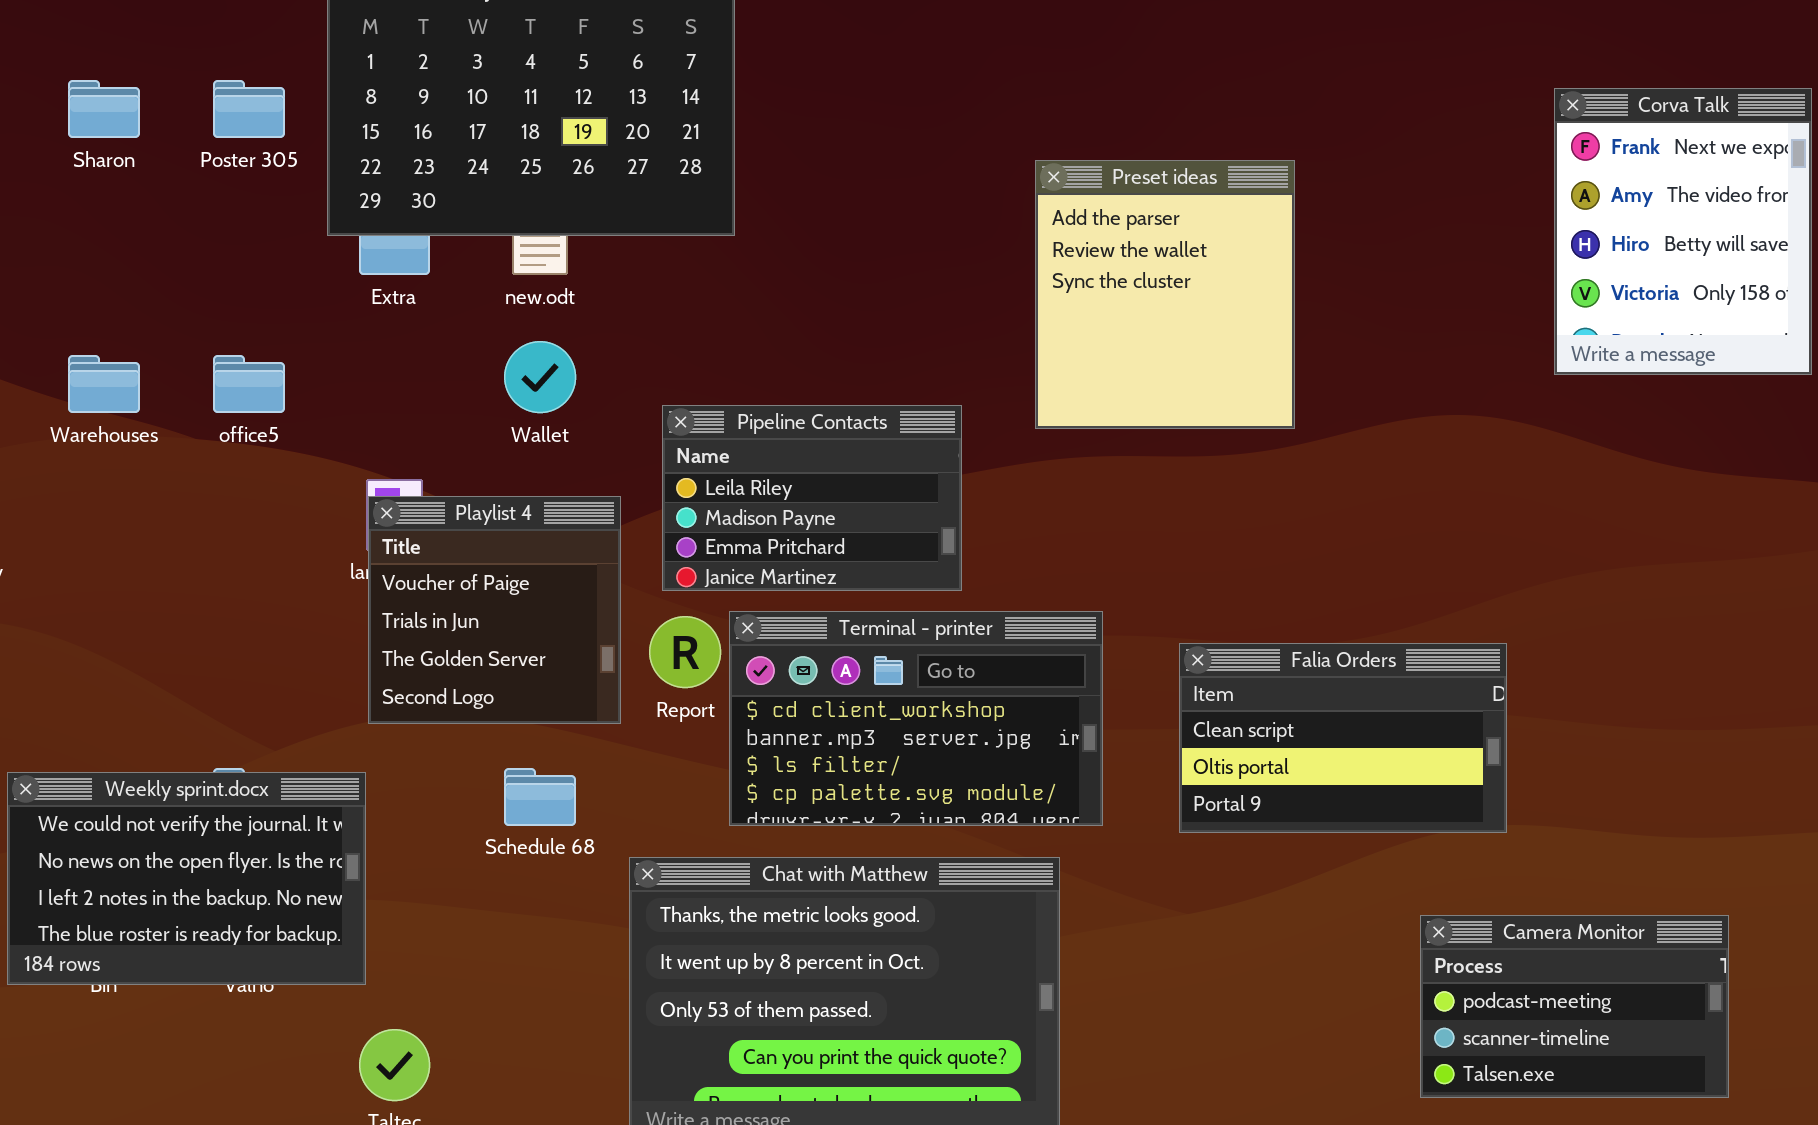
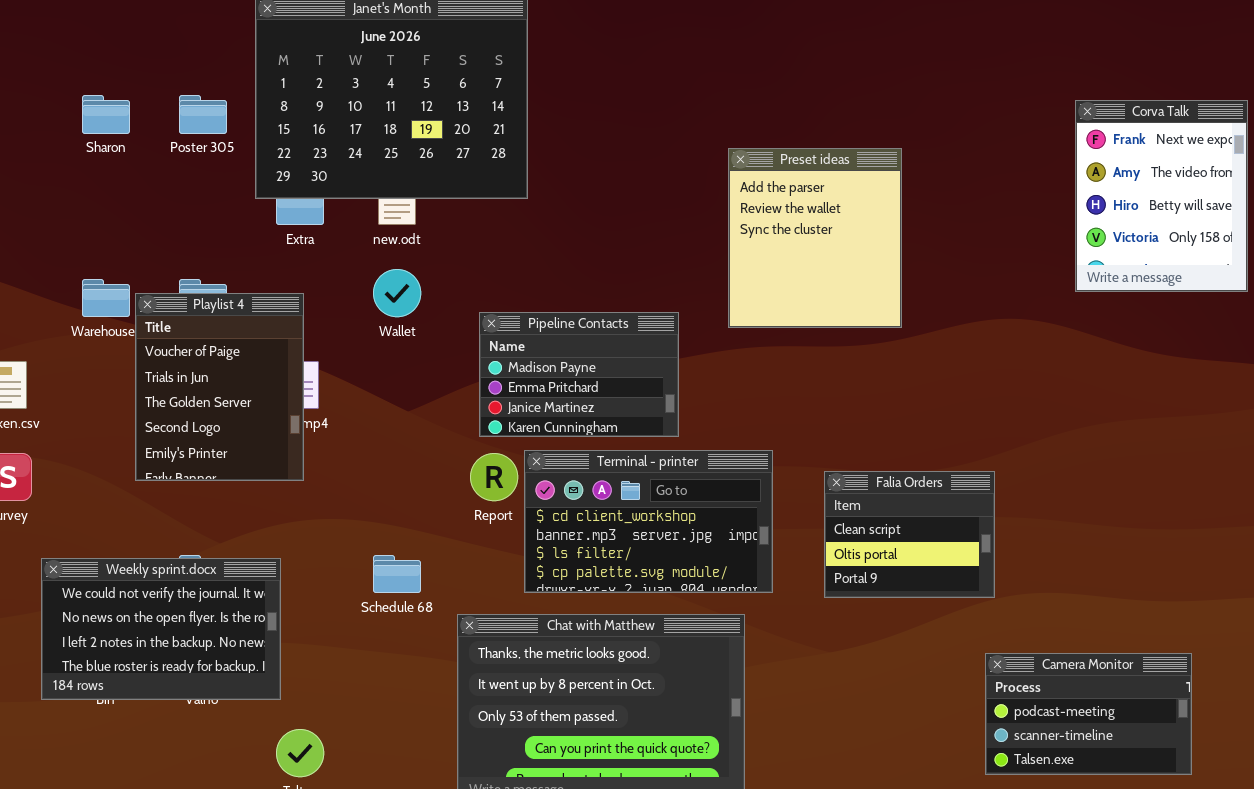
Pipeline Contacts: [662,405,962,591] -> [479,312,679,437], scrolled down 1 row
Playlist 4: [368,496,621,724] -> [135,293,304,481], moved, resized
Falia Orders: [1179,643,1507,833] -> [824,471,995,598], resized

